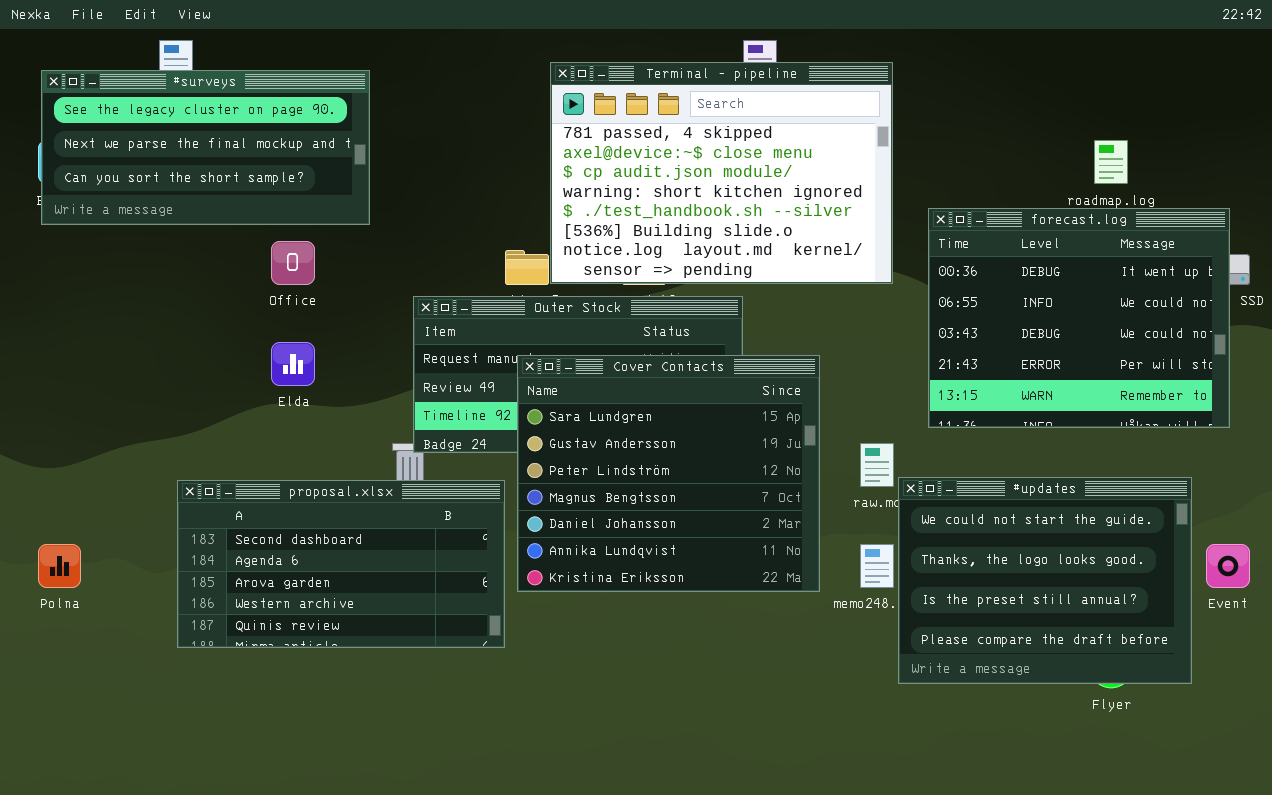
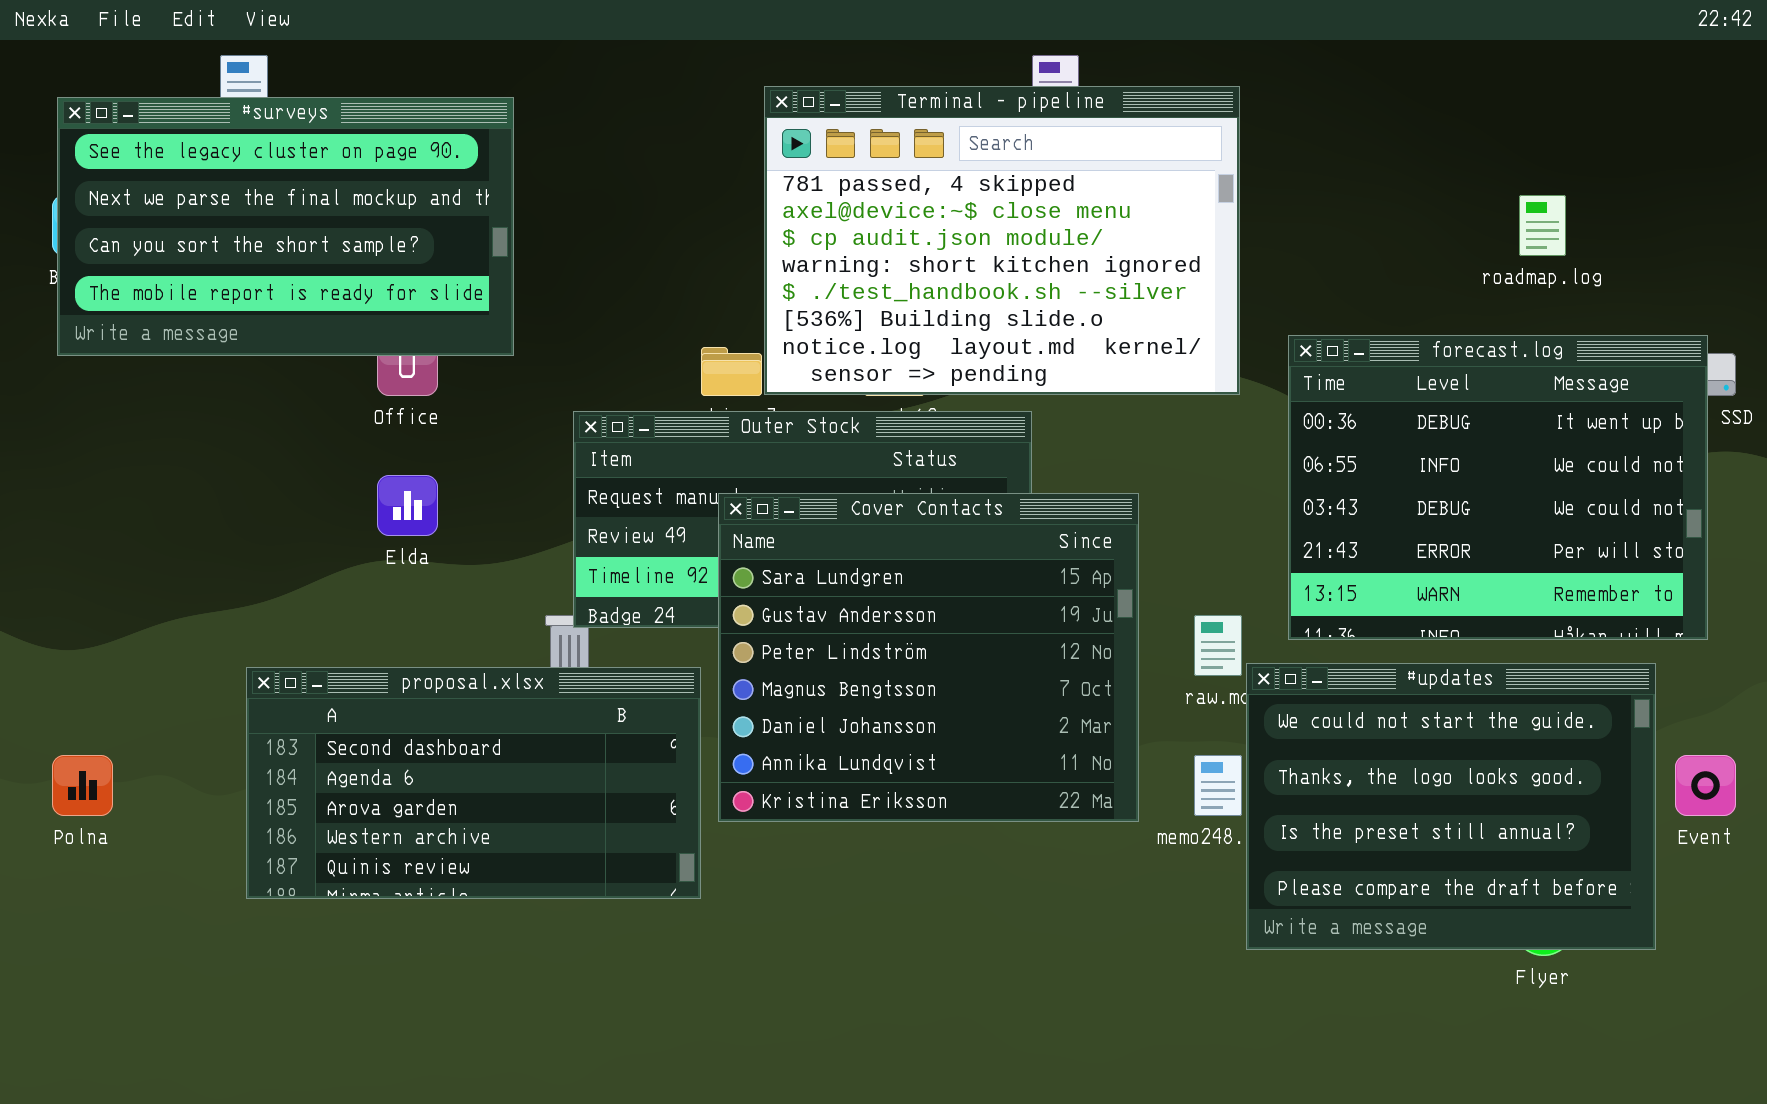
#surveys: [41,70,370,225] -> [57,97,514,356], resized
forecast.log: [928,208,1230,428] -> [1288,335,1708,640], moved

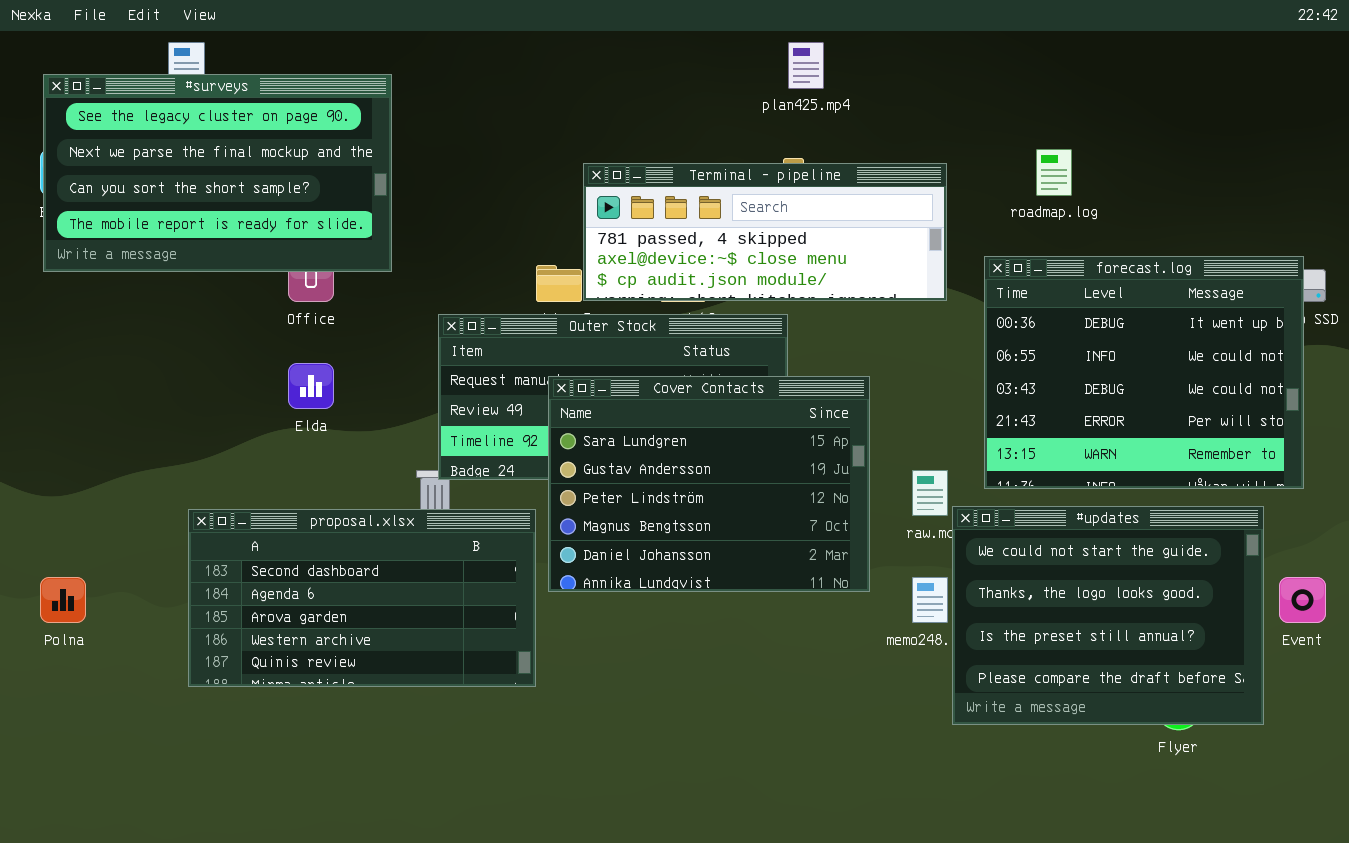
Terminal - pipeline: [764,86,1240,395] -> [583,163,947,301], resized
roadmap.log: [1519,195,1566,256] -> [1036,149,1072,196], moved
Cover Contacts: [718,493,1139,822] -> [548,376,870,592], resized

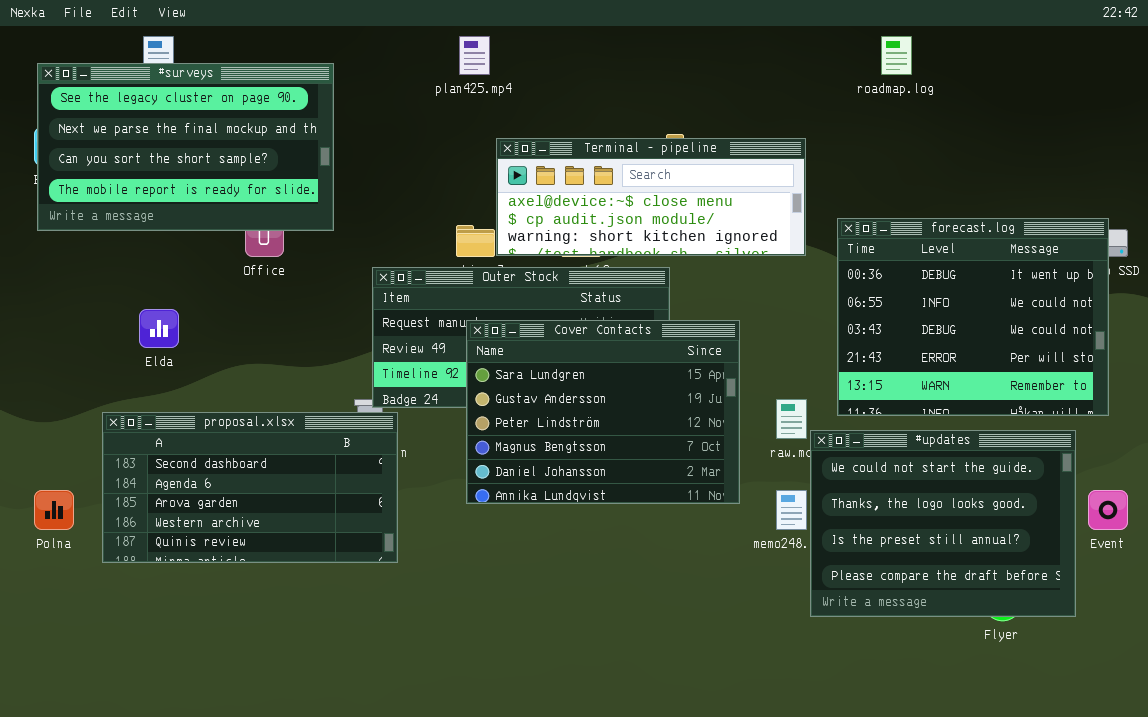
plan425.mp4: [788,42,824,89] -> [459,36,490,75], moved
roadmap.log: [1036,149,1072,196] -> [881,36,912,75], moved
Terminal - pipeline: [583,163,947,301] -> [496,138,806,256], scrolled down 1 row
Elda: [288,363,334,409] -> [139,309,179,348], moved
proposal.xlsx: [188,509,536,687] -> [102,412,398,563], moved

